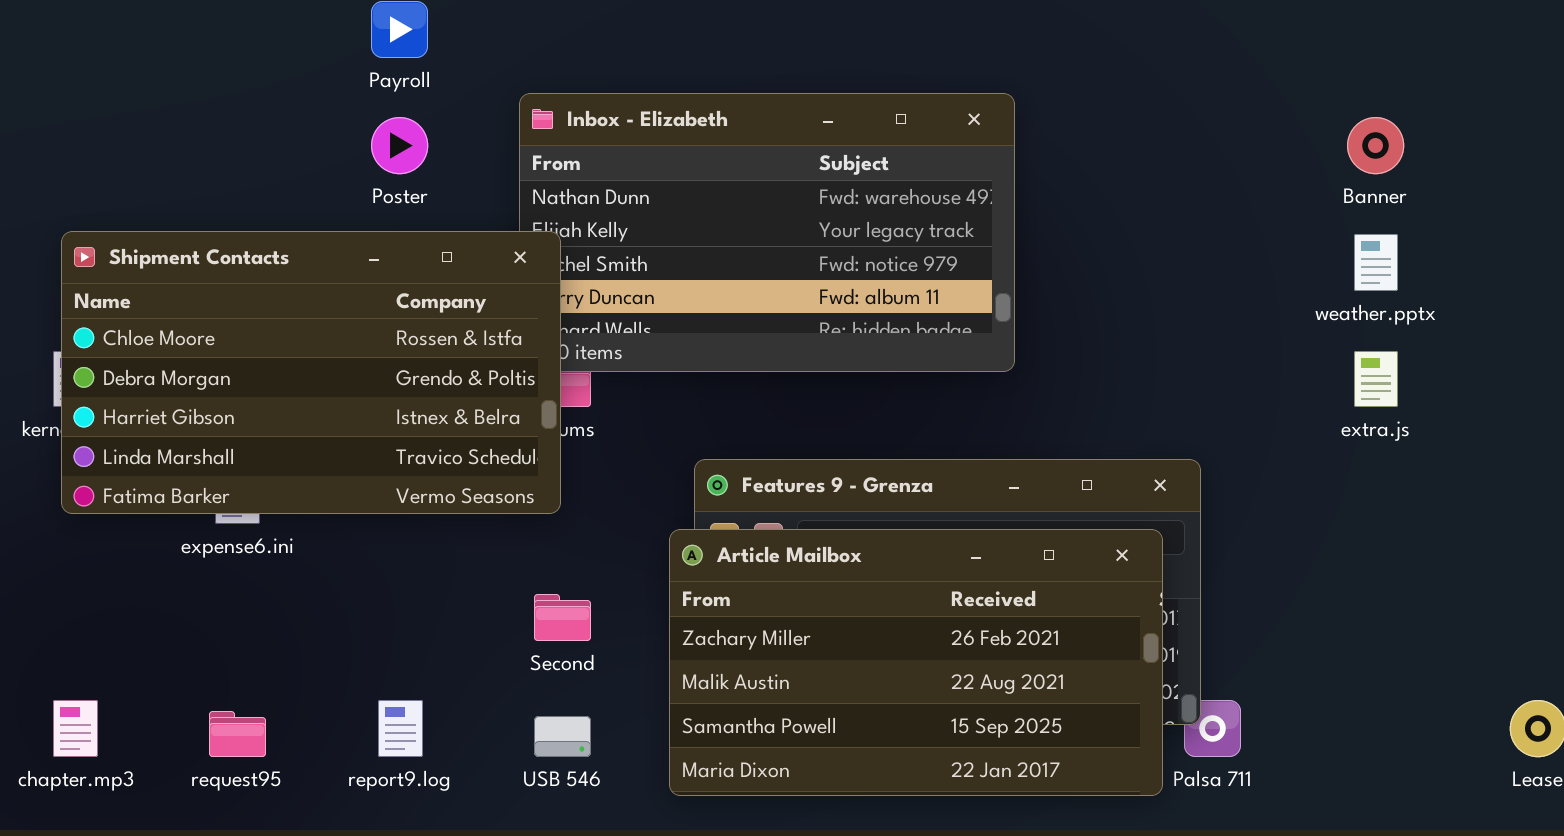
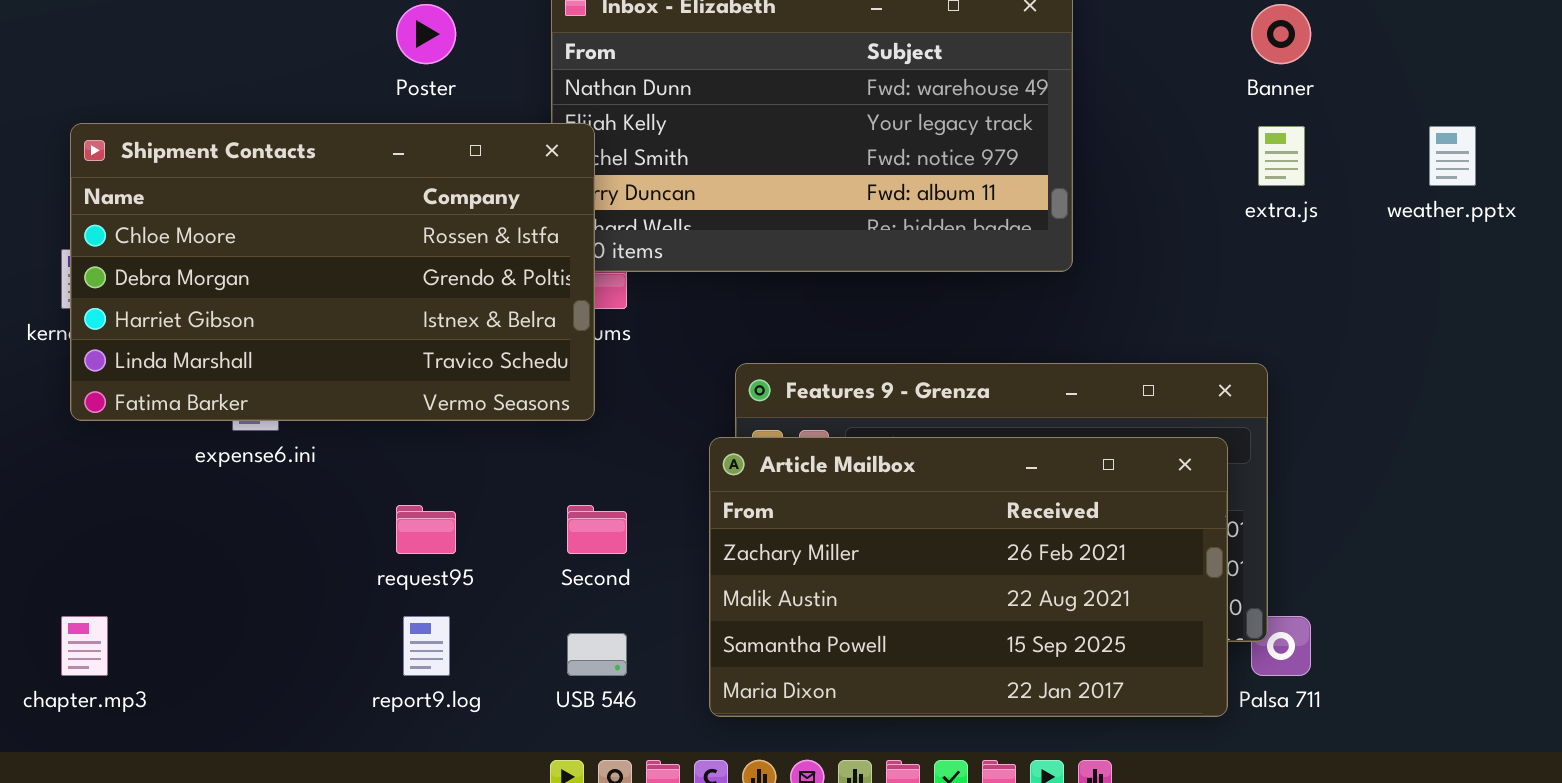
Banner: [1347,117,1404,174] -> [1251,4,1311,64], moved
extra.js: [1354,351,1398,407] -> [1258,126,1305,186], moved
request95: [209,711,266,757] -> [396,505,456,554], moved

